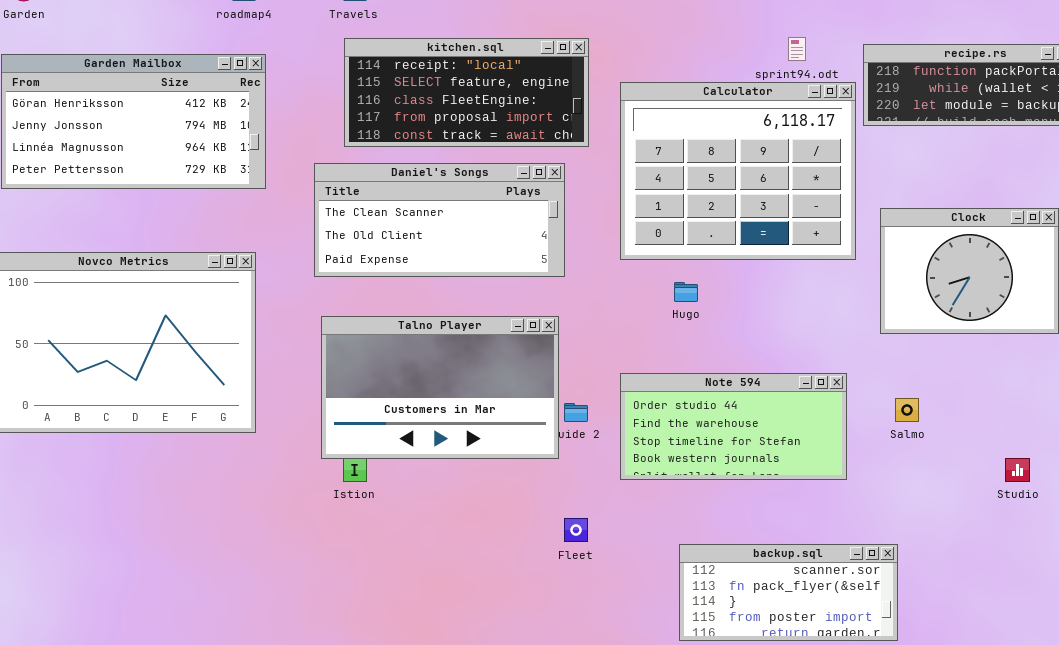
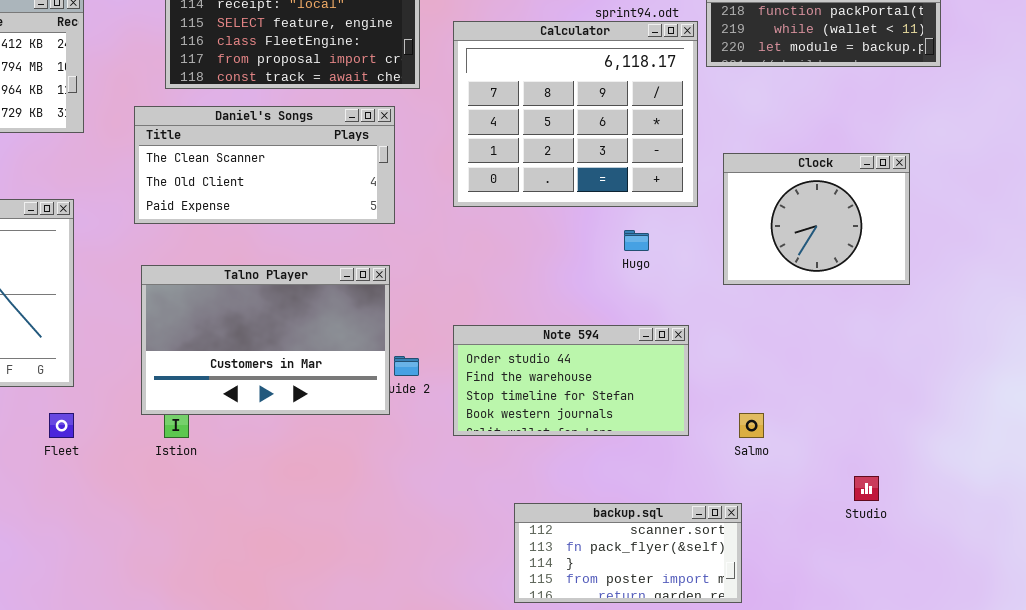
Hugo: [674,282,698,302] -> [624,230,649,251], moved
Salmo: [895,398,919,422] -> [739,413,764,438], moved
Studio: [1005,458,1030,482] -> [854,476,879,501], moved
Fleet: [564,518,588,542] -> [49,413,74,438], moved

